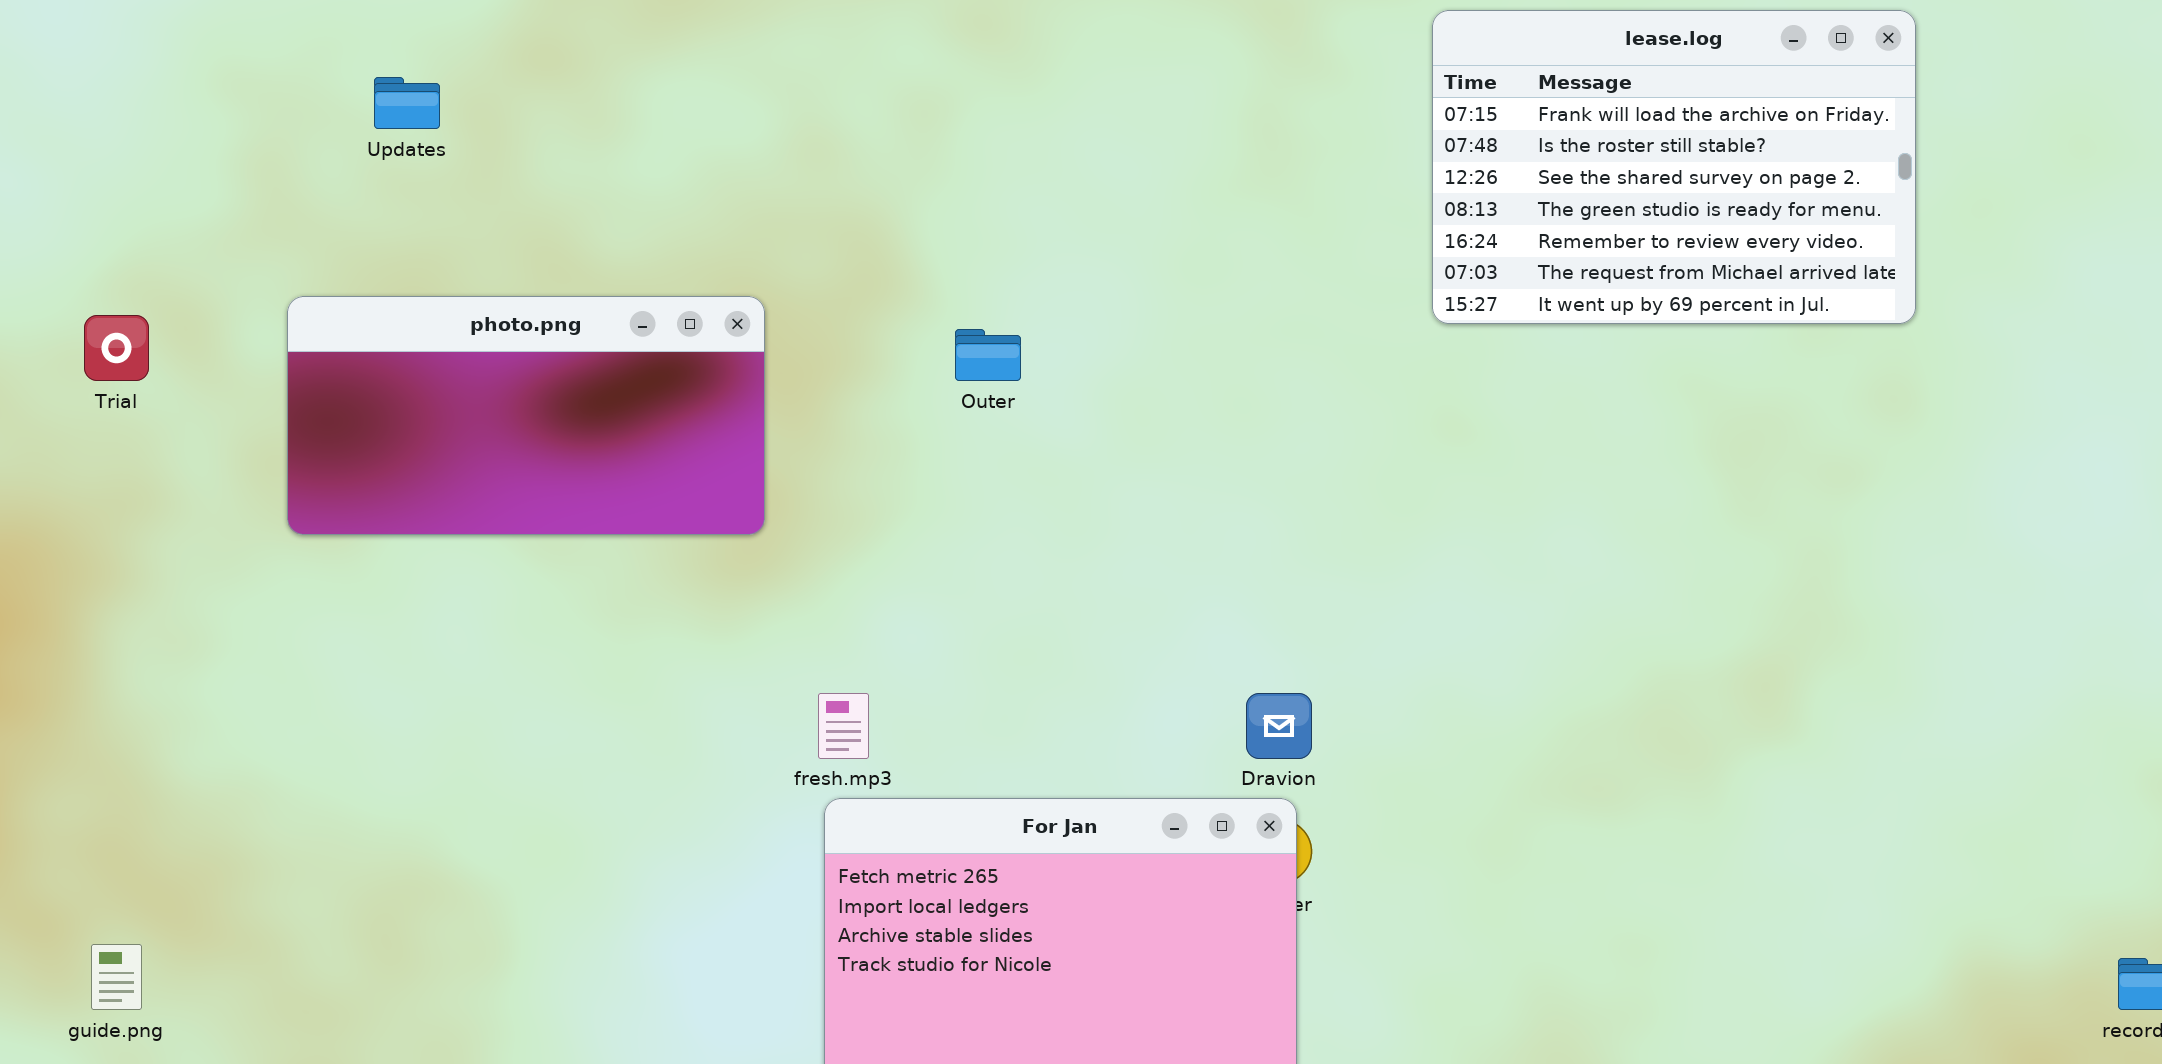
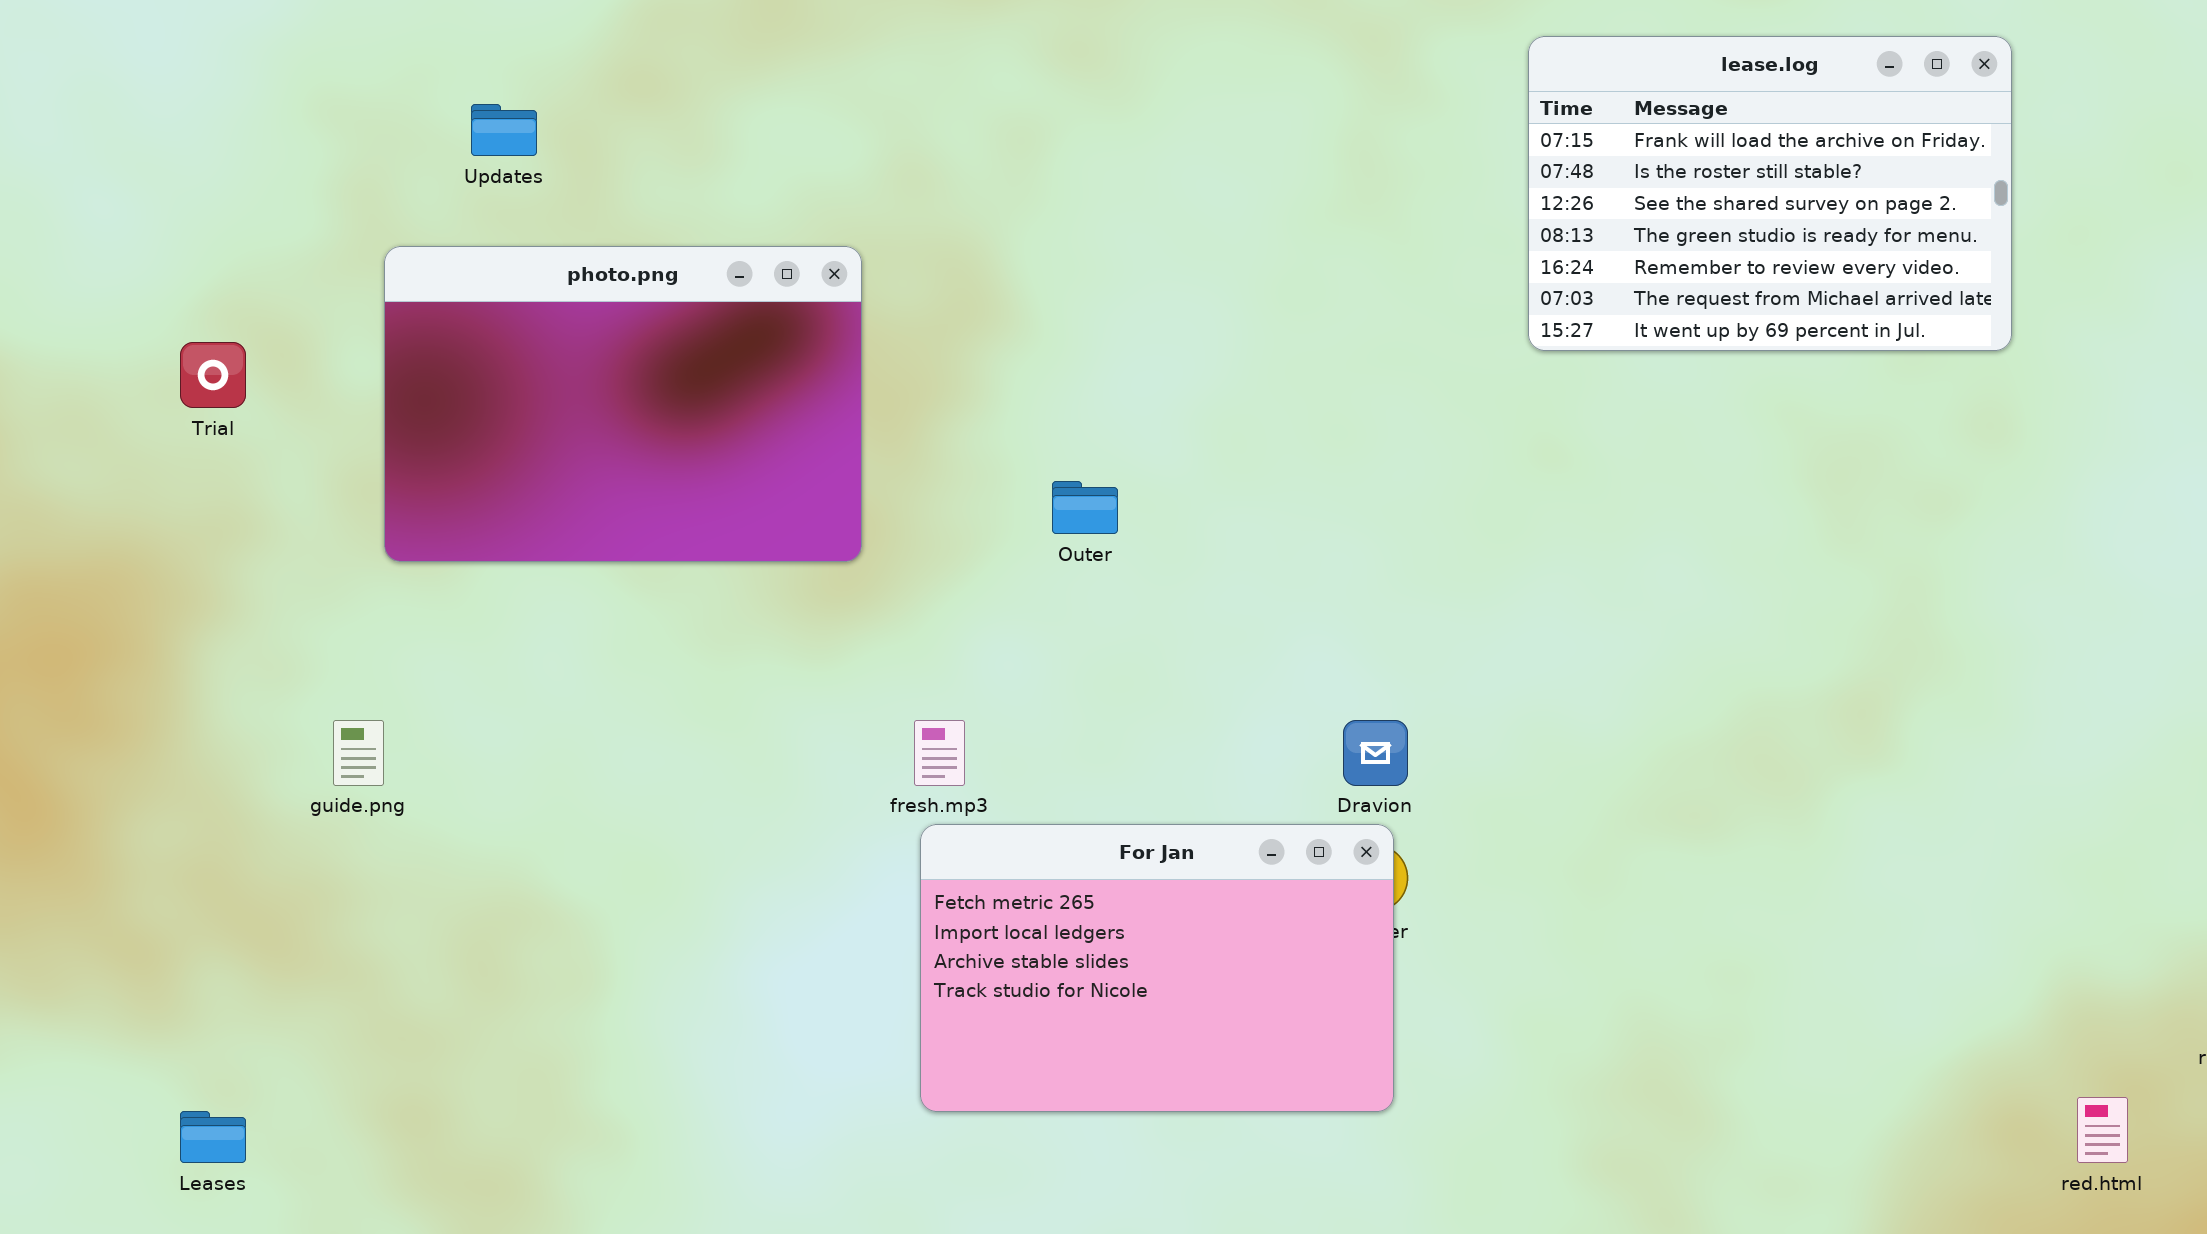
photo.png: [287,296,765,535] -> [384,246,862,562], resized
Outer: [955,329,1021,381] -> [1052,481,1118,534], moved
guide.png: [91,944,142,1010] -> [333,720,384,786], moved

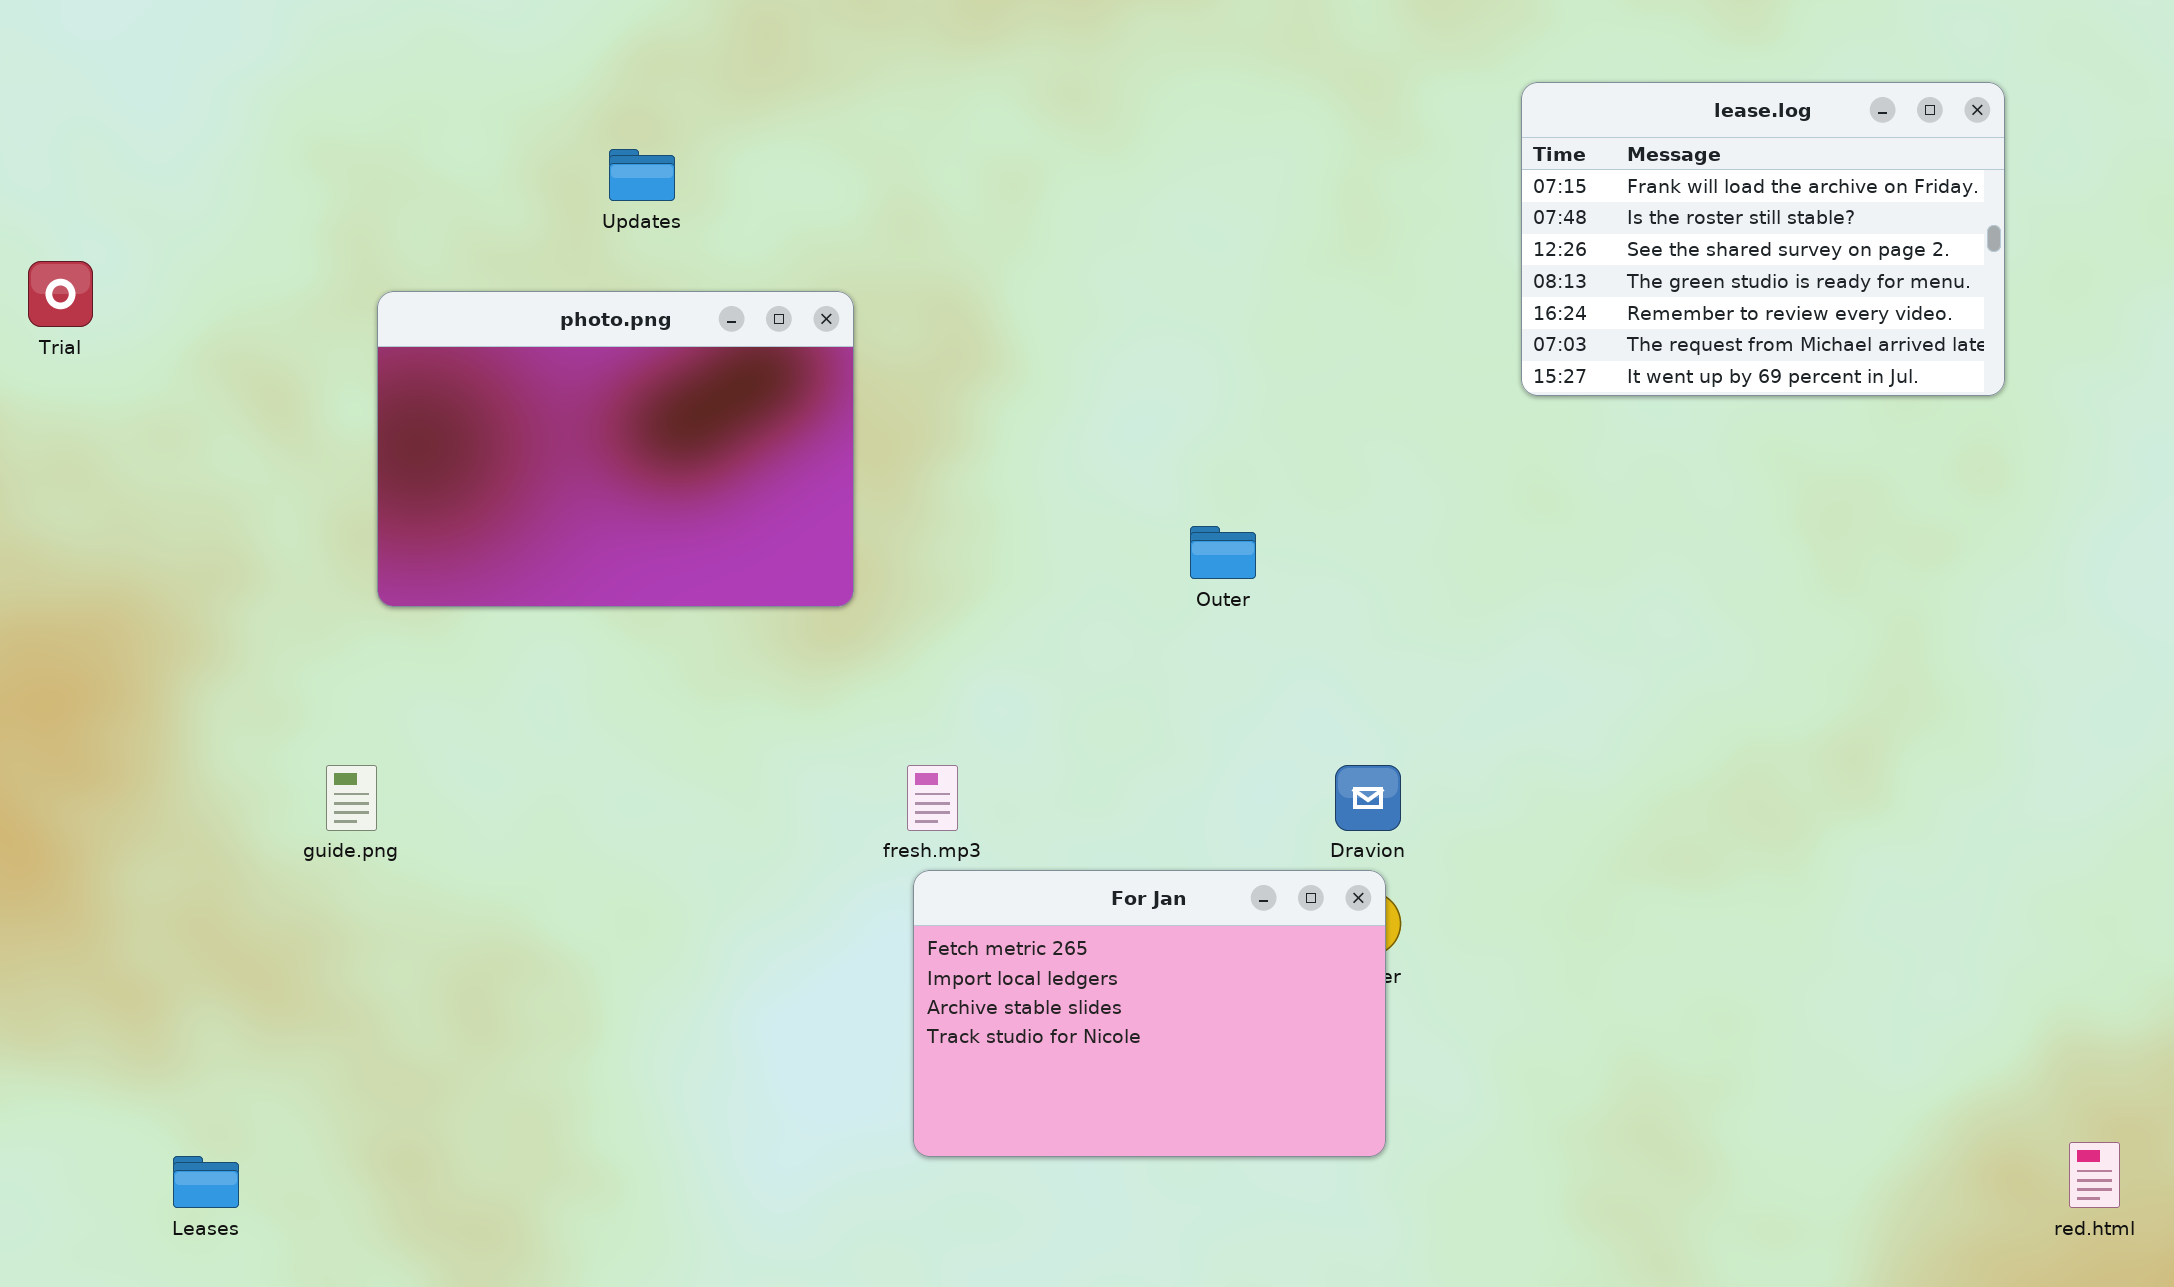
Updates: [471,104,537,156] -> [609,149,675,201], moved
Trial: [180,342,246,408] -> [28,261,93,327], moved
Outer: [1052,481,1118,534] -> [1190,526,1256,579], moved

